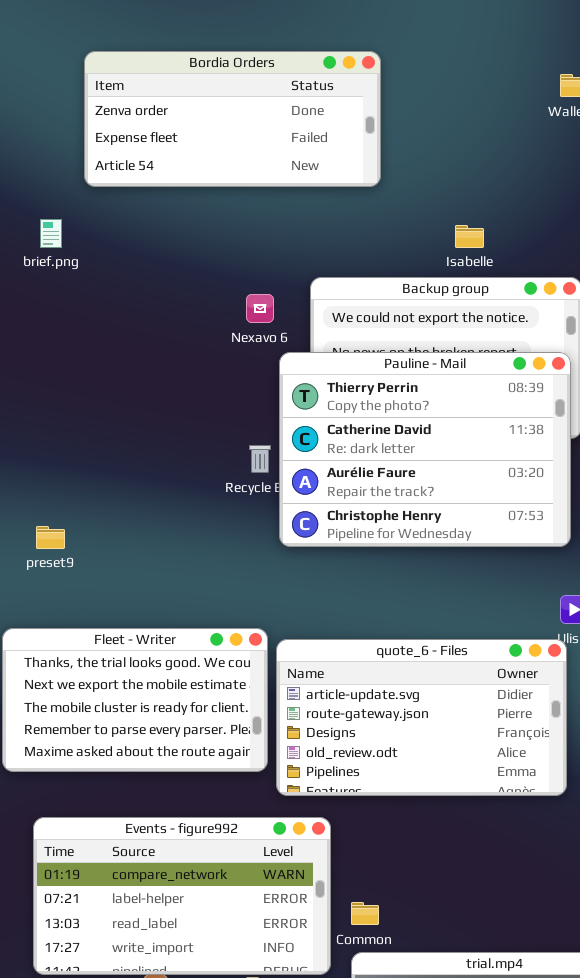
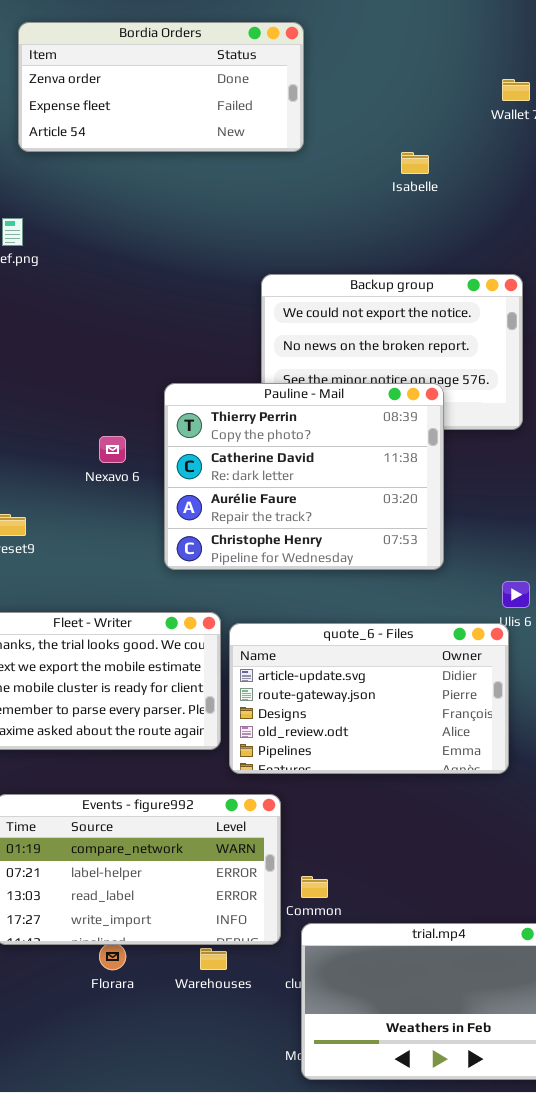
Bordia Orders: [84,51,381,187] -> [18,22,304,152], moved
Isabelle: [455,225,484,248] -> [401,152,429,174], moved
Nexavo 6: [246,294,274,323] -> [99,436,126,463], moved
Pauline - Mail: [279,352,571,547] -> [164,383,444,570], moved

